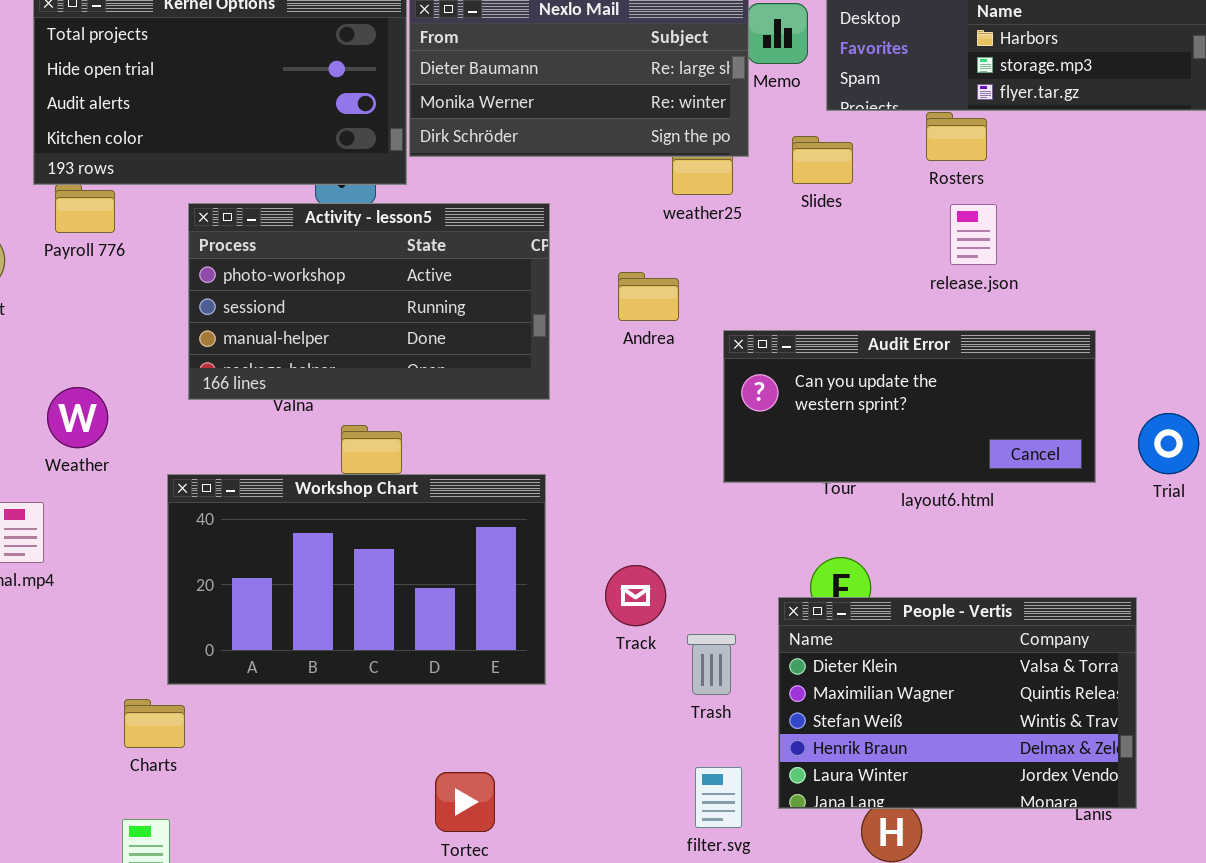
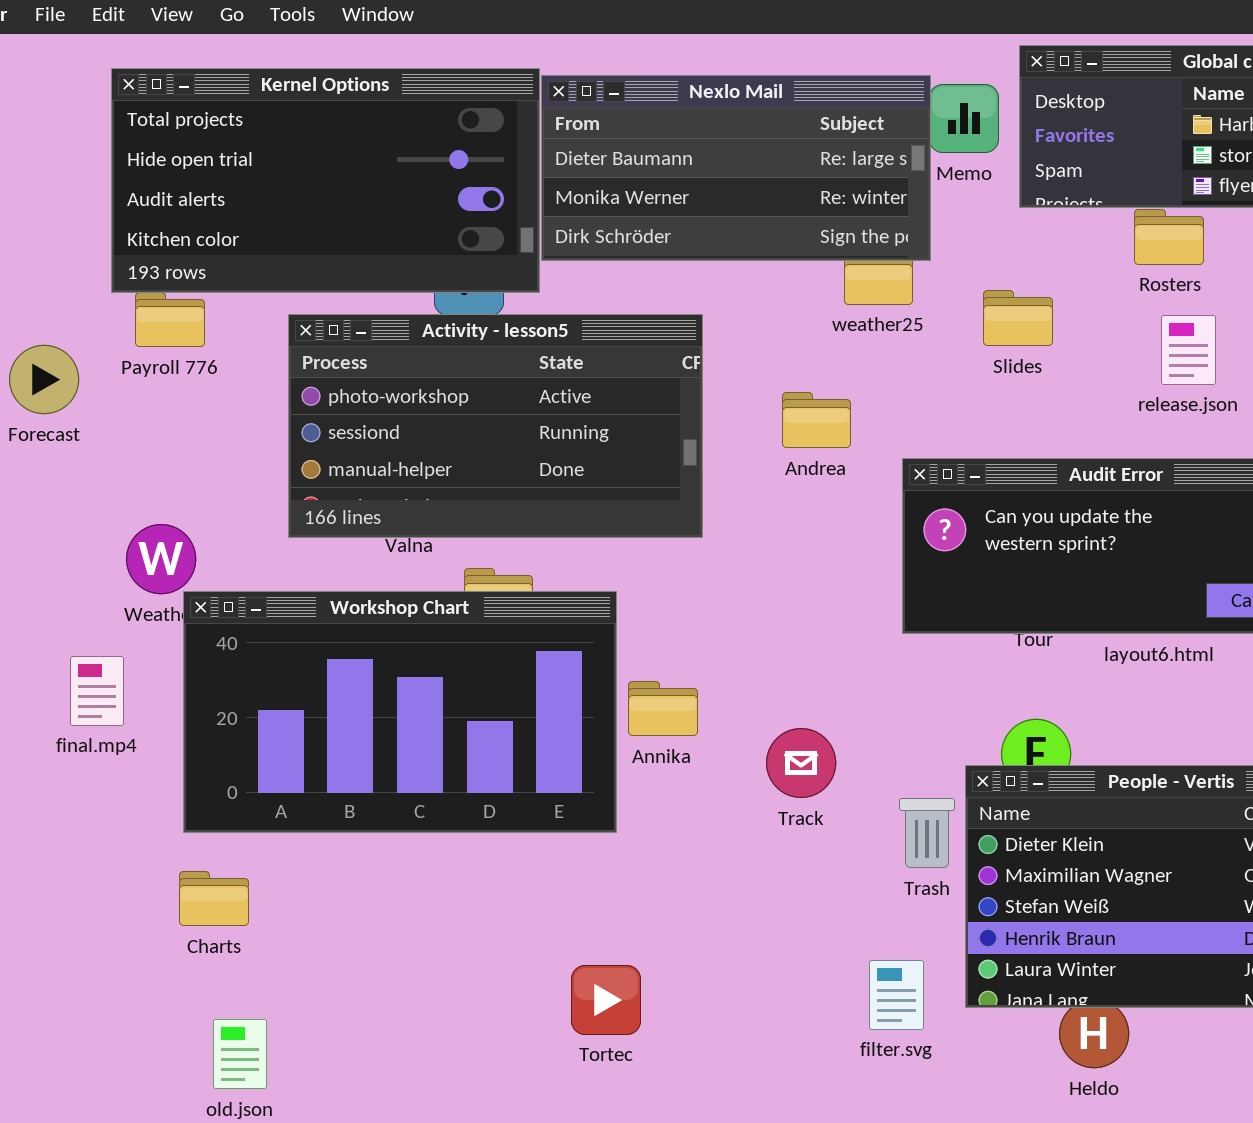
Slides: [792,136,853,184] -> [983,290,1053,346], moved
Workshop Chart: [167,474,546,685] -> [183,591,617,833], moved
Trash: [687,634,736,695] -> [899,798,955,868], moved
Charts: [124,699,185,748] -> [179,871,249,926], moved

